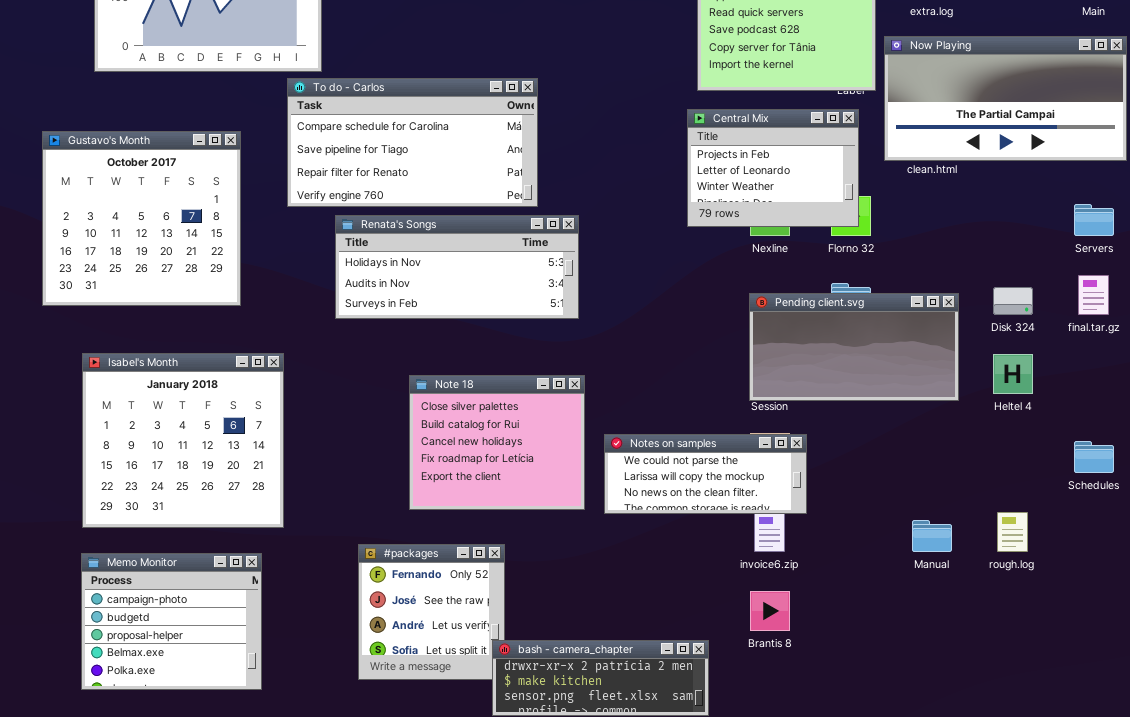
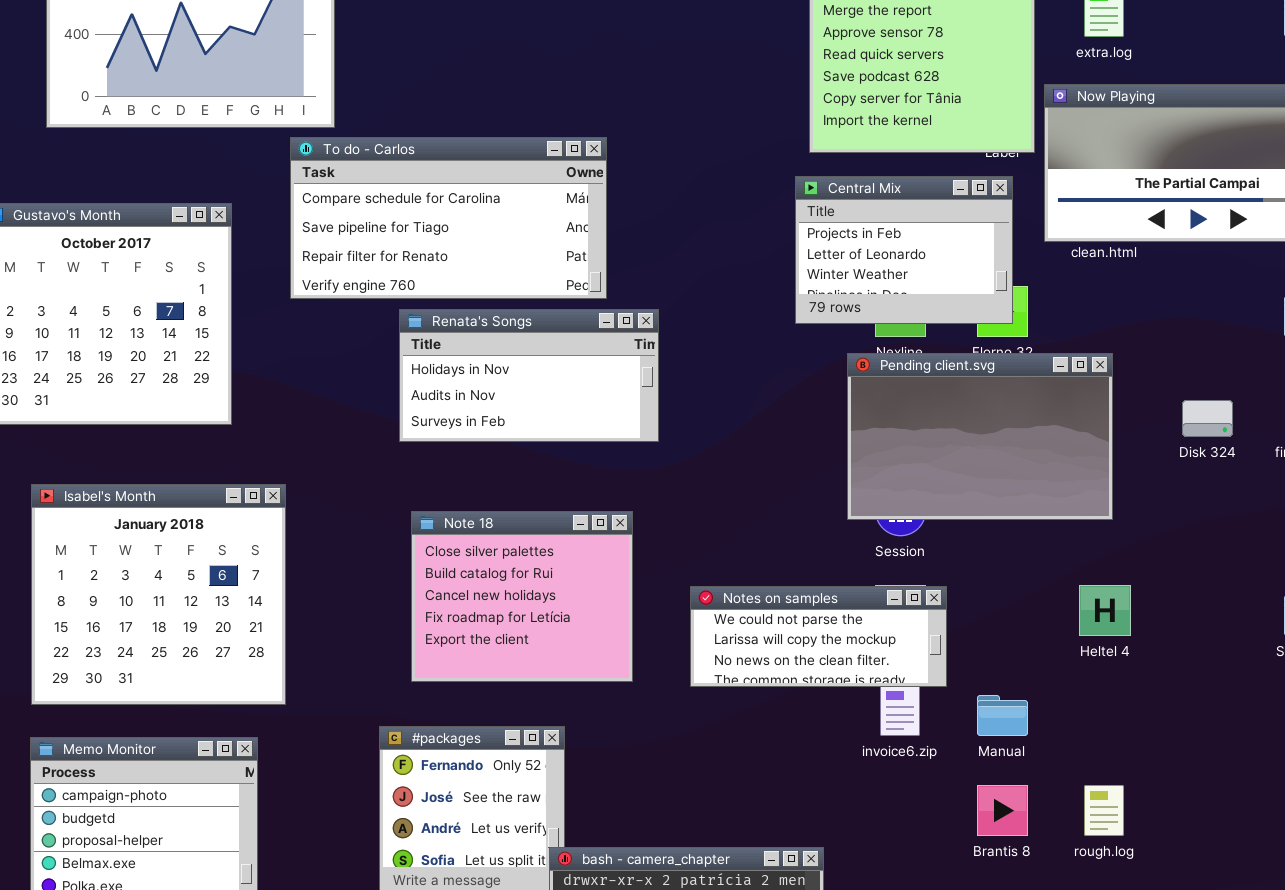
Renata's Songs: [335,215,579,319] -> [399,309,659,442], resized
Pending client.svg: [749,293,959,401] -> [847,353,1113,520], moved, resized
Heltel 4: [993,354,1033,394] -> [1079,585,1131,636], moved
Note 18: [409,375,585,510] -> [411,511,633,682], moved
rough.log: [997,512,1028,552] -> [1084,785,1124,836], moved
Manual: [912,520,952,552] -> [977,695,1028,736], moved
Brantis 8: [750,591,790,631] -> [977,785,1028,836], moved

